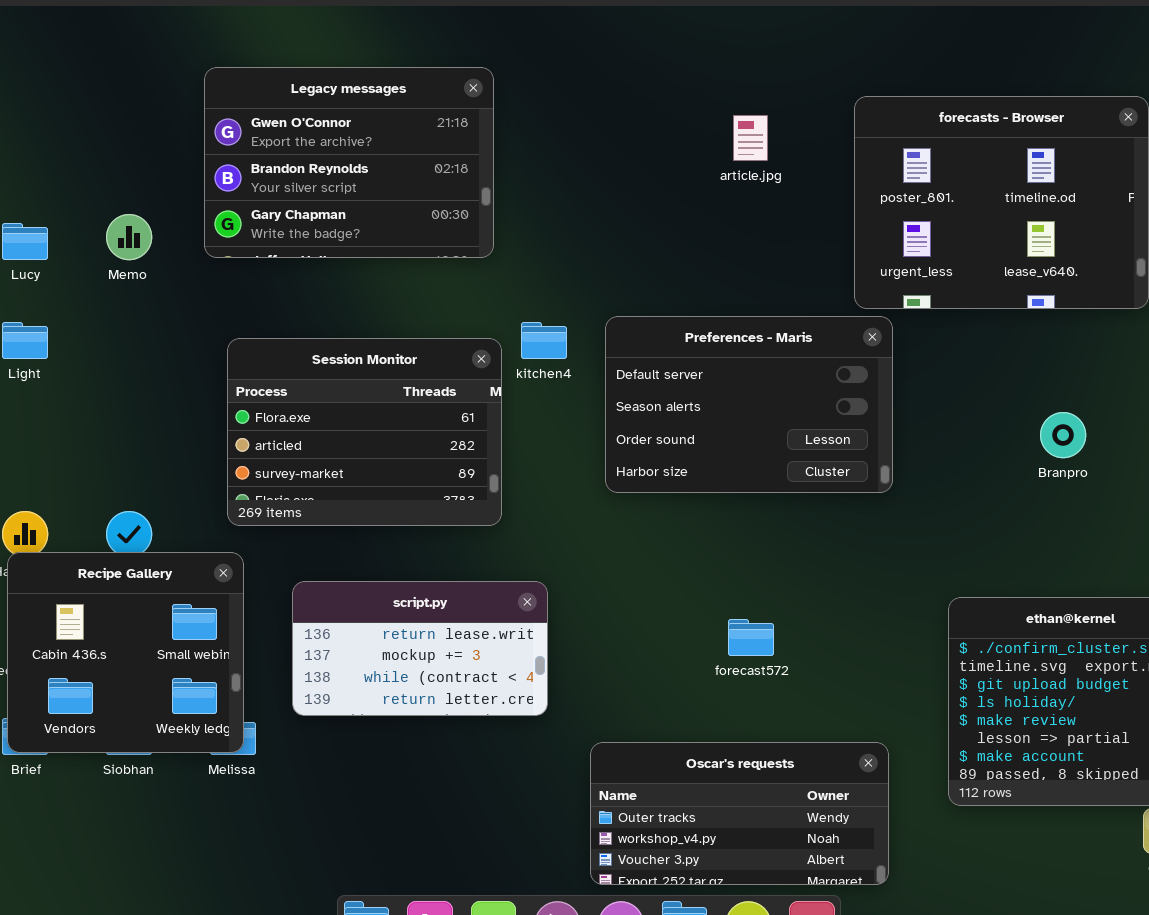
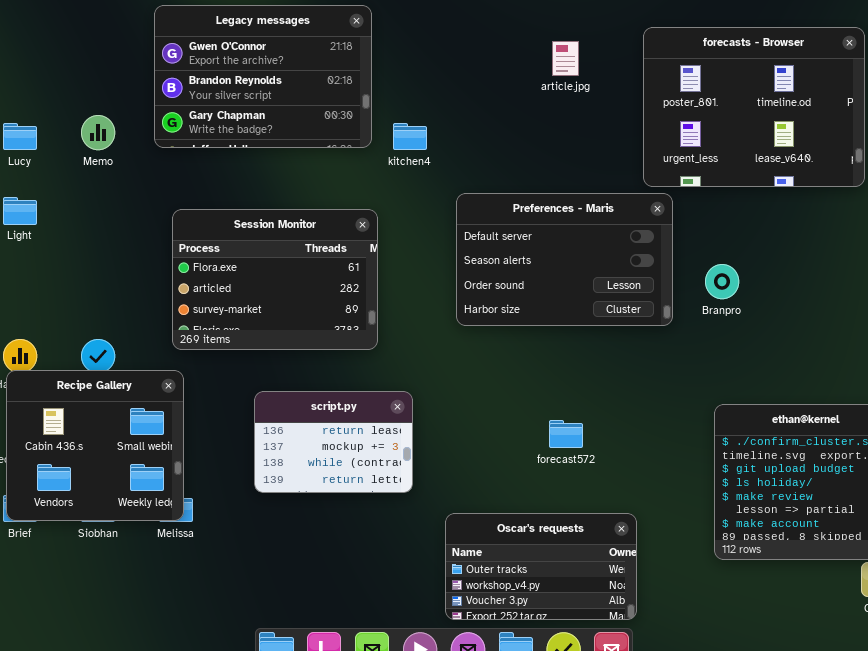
kitchen4: [521,322,567,359] -> [393,123,427,150], moved
Branpro: [1040,412,1086,458] -> [705,264,739,299], moved
script.py: [292,581,548,716] -> [254,391,413,493], resized
Oscar's requests: [590,742,889,885] -> [445,513,637,620], resized

